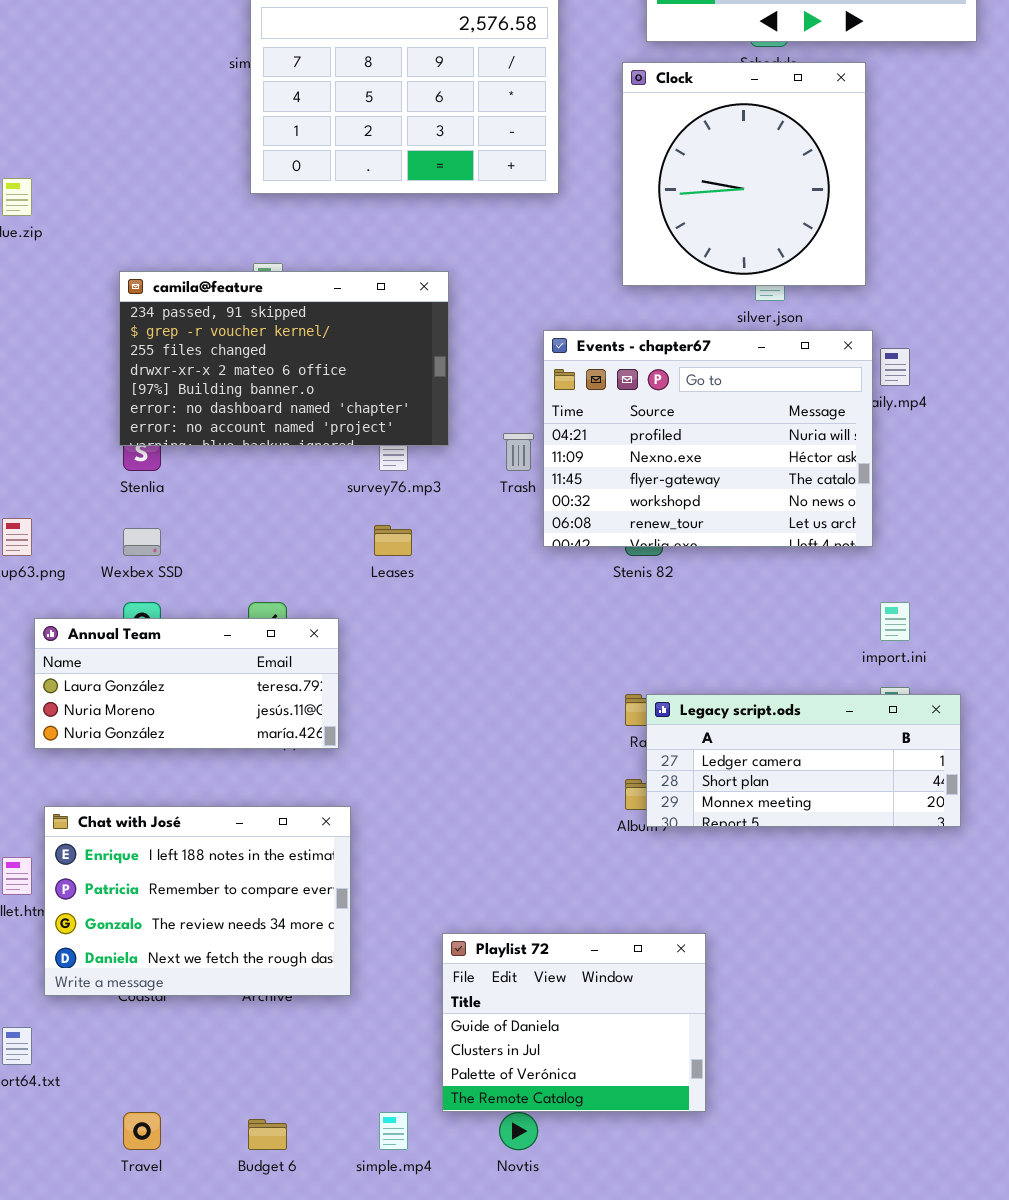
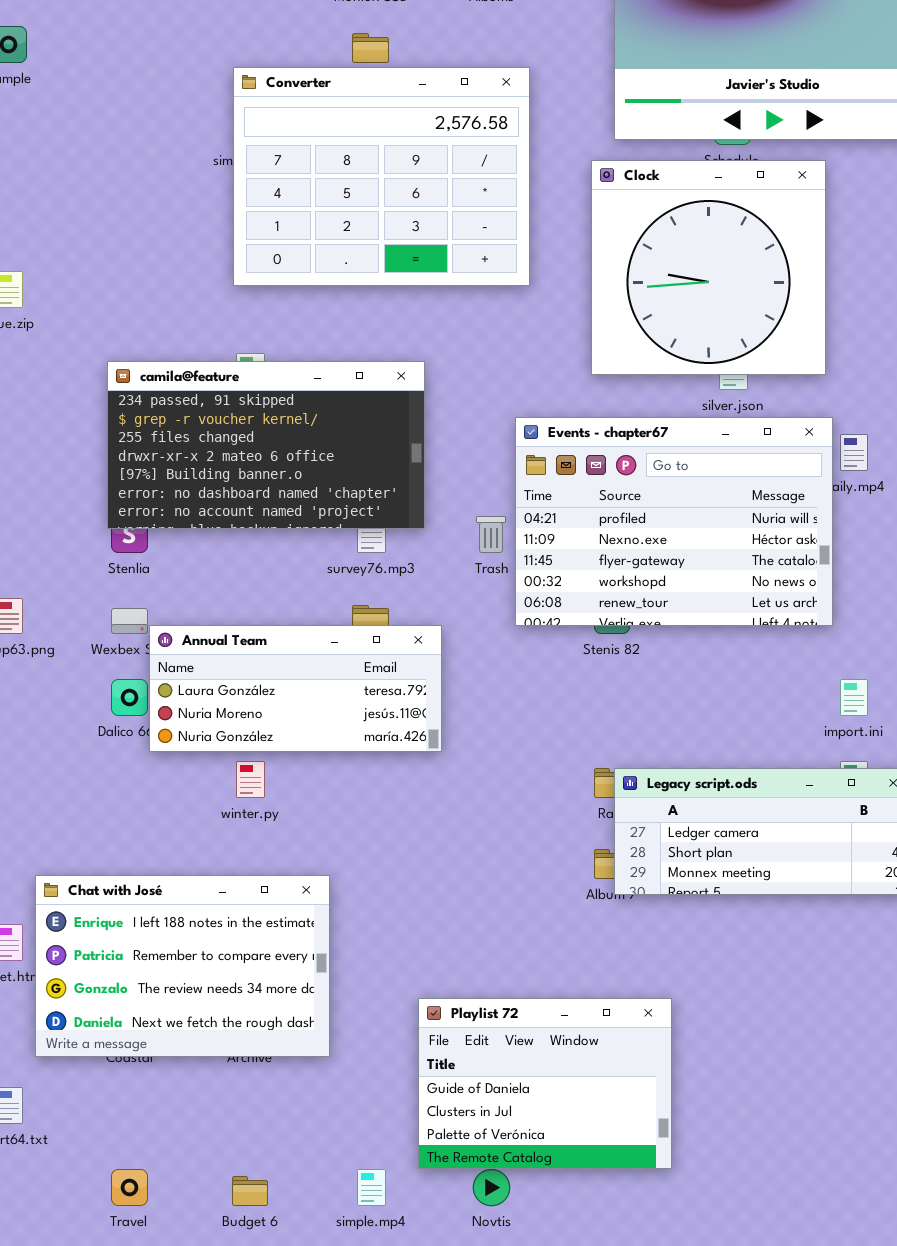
Annual Team: [34,618,339,749] -> [149,625,442,752], moved

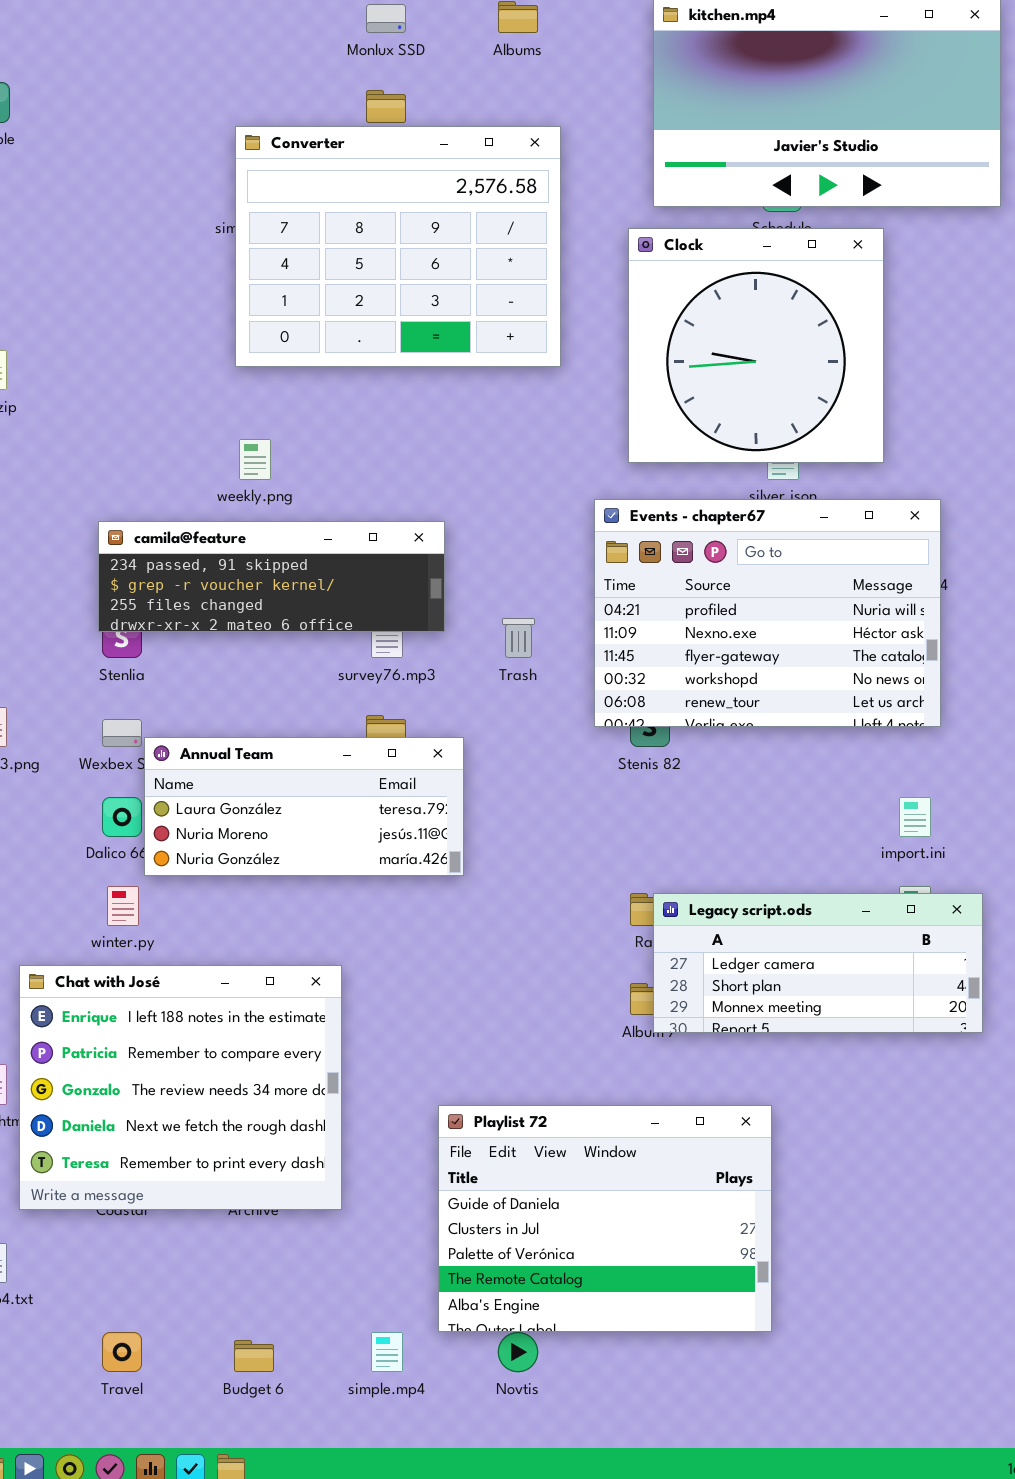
camila@feature: [107,361,425,529] -> [98,521,445,632], resized
Events - chapter67: [515,417,833,626] -> [594,499,941,727], moved
winter.py: [236,761,265,798] -> [107,886,139,926], moved
Chat with José: [35,875,330,1057] -> [19,965,342,1210], resized
Playlist 72: [418,998,672,1169] -> [438,1105,772,1332], resized

